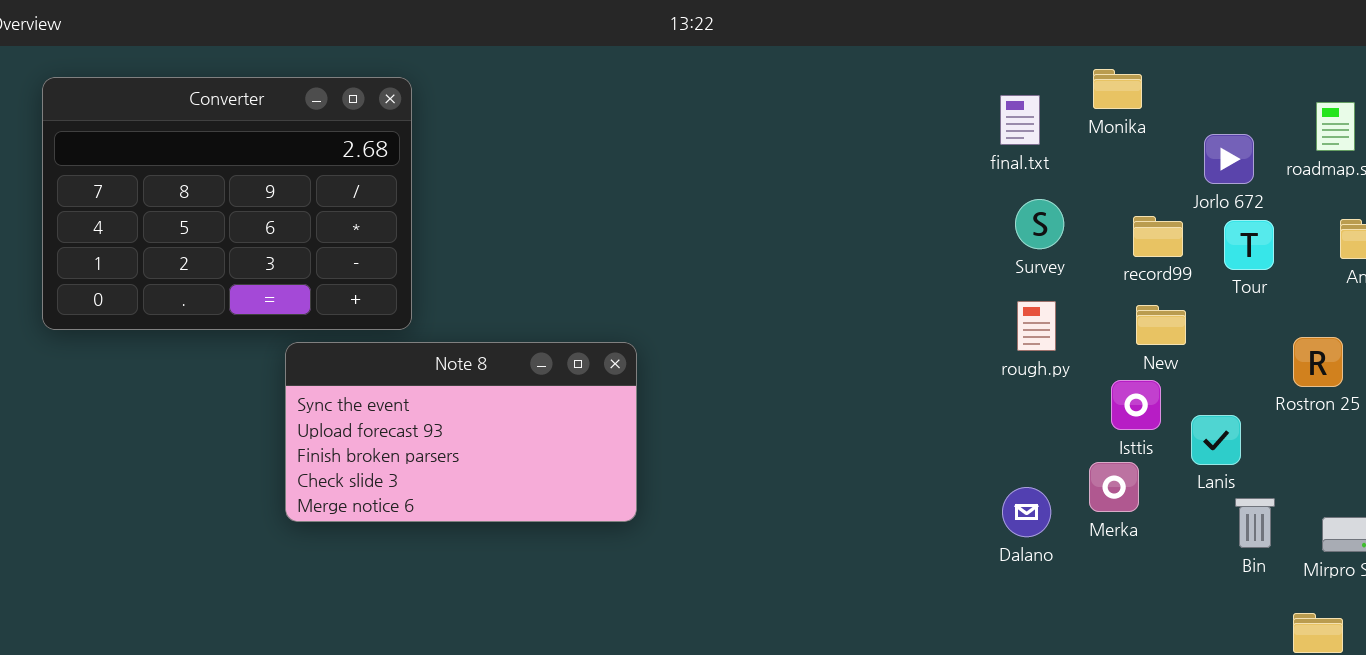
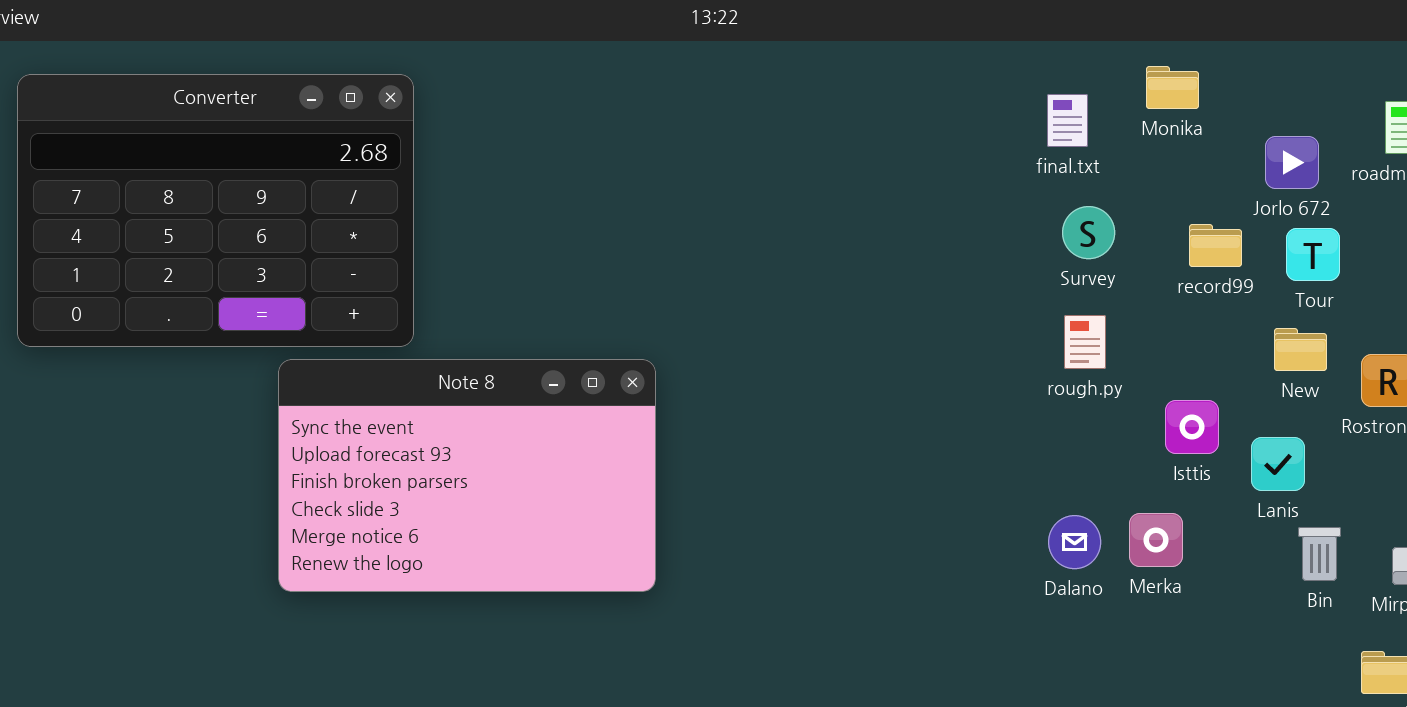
New: [1136,305,1186,345] -> [1274,328,1327,371], moved
Note 8: [285,342,637,522] -> [278,359,656,592], resized
Merka: [1089,462,1139,512] -> [1129,513,1183,567], moved

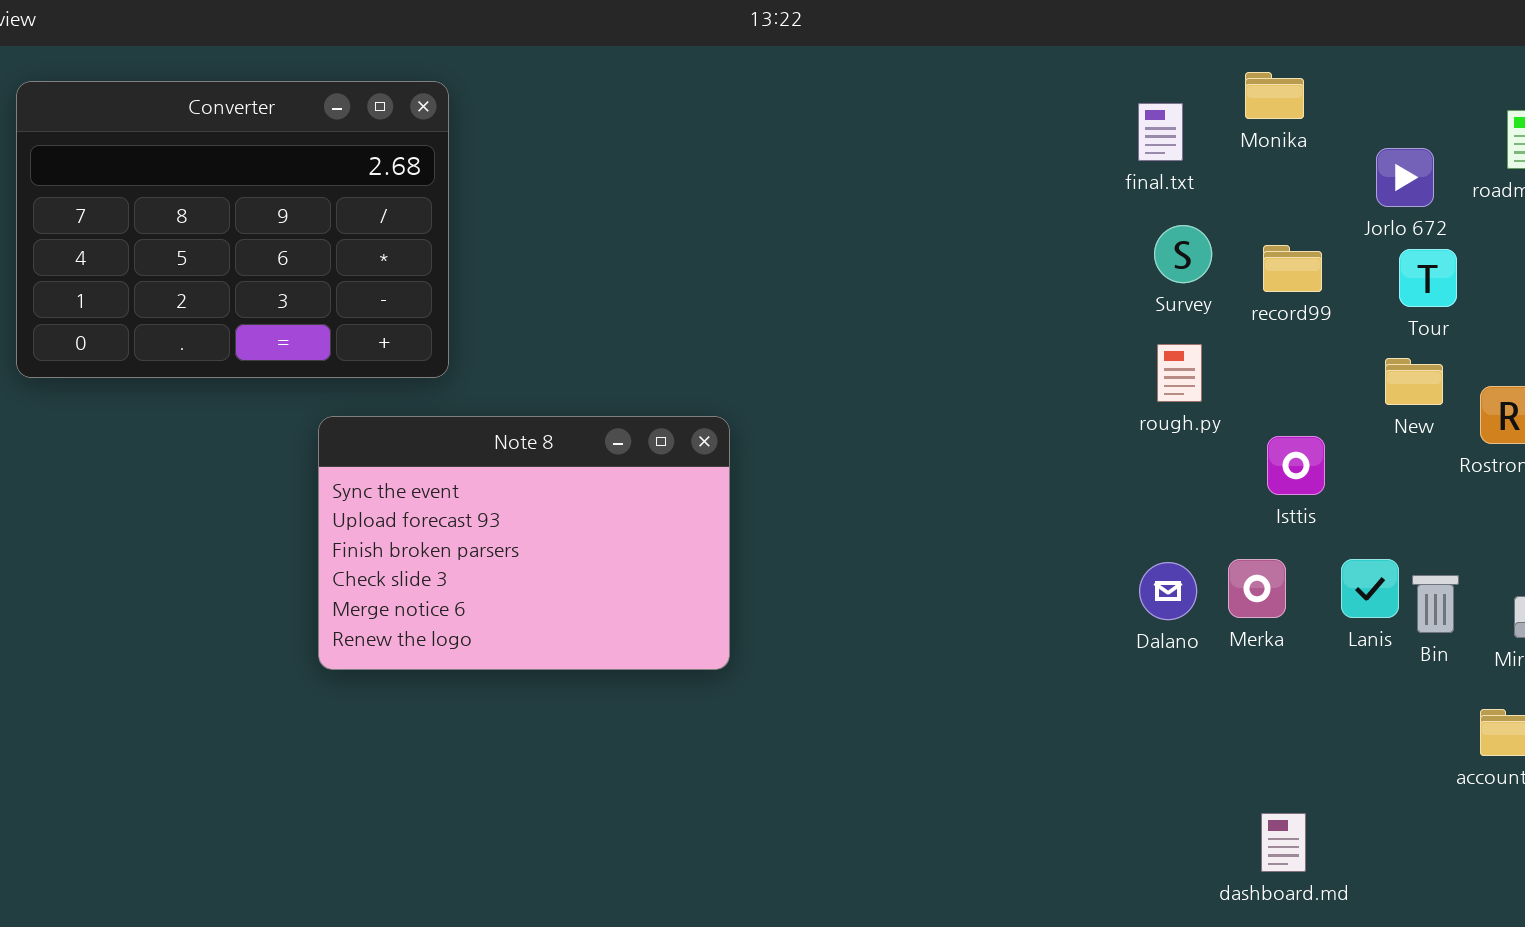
record99: [1189,224,1242,267] -> [1263,245,1322,292], moved
Note 8: [278,359,656,592] -> [318,416,730,670], moved
Lanis: [1251,437,1305,491] -> [1341,559,1399,618], moved

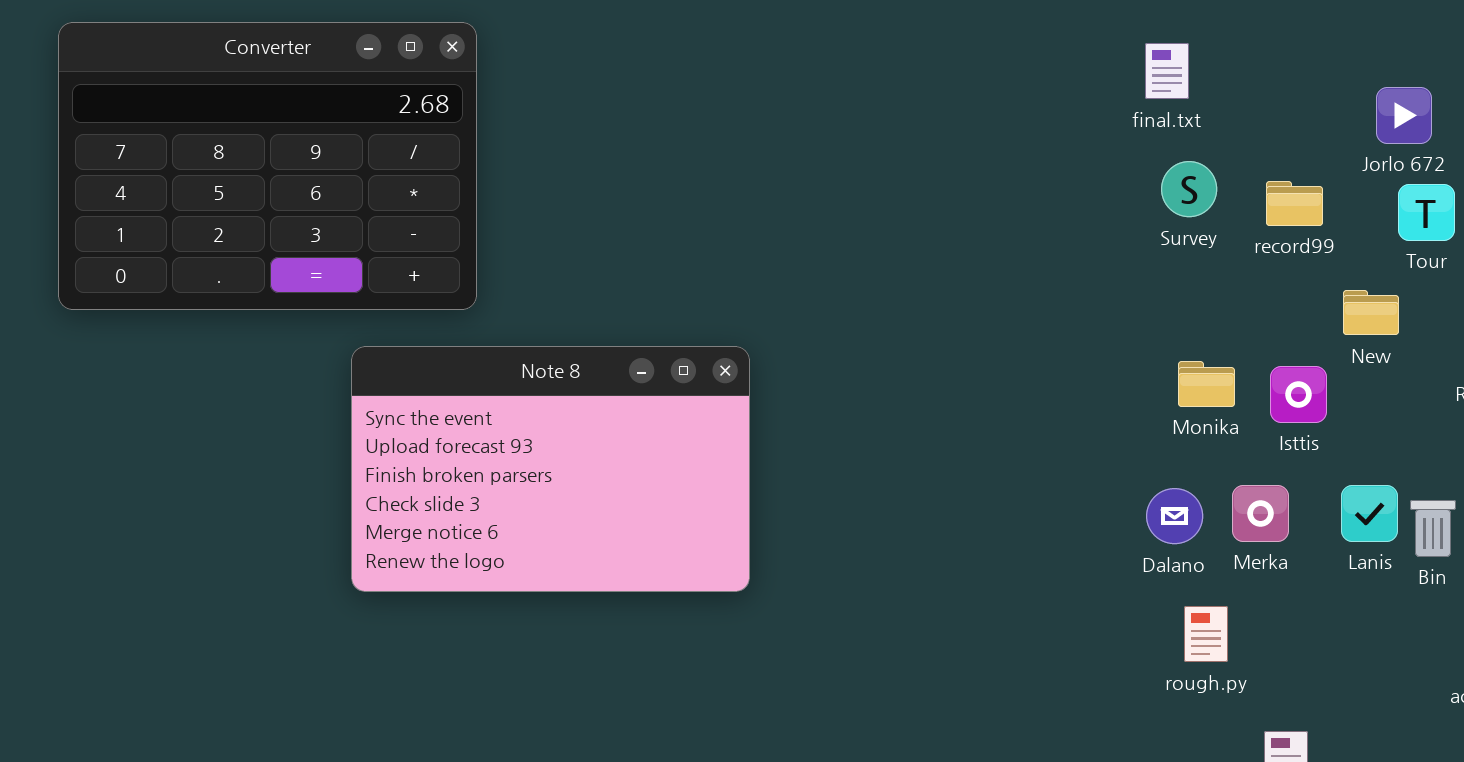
Monika: [1245,72,1304,119] -> [1178,361,1235,407], moved
rough.py: [1157,344,1202,402] -> [1184,606,1228,662], moved
New: [1385,358,1443,405] -> [1343,290,1399,335], moved

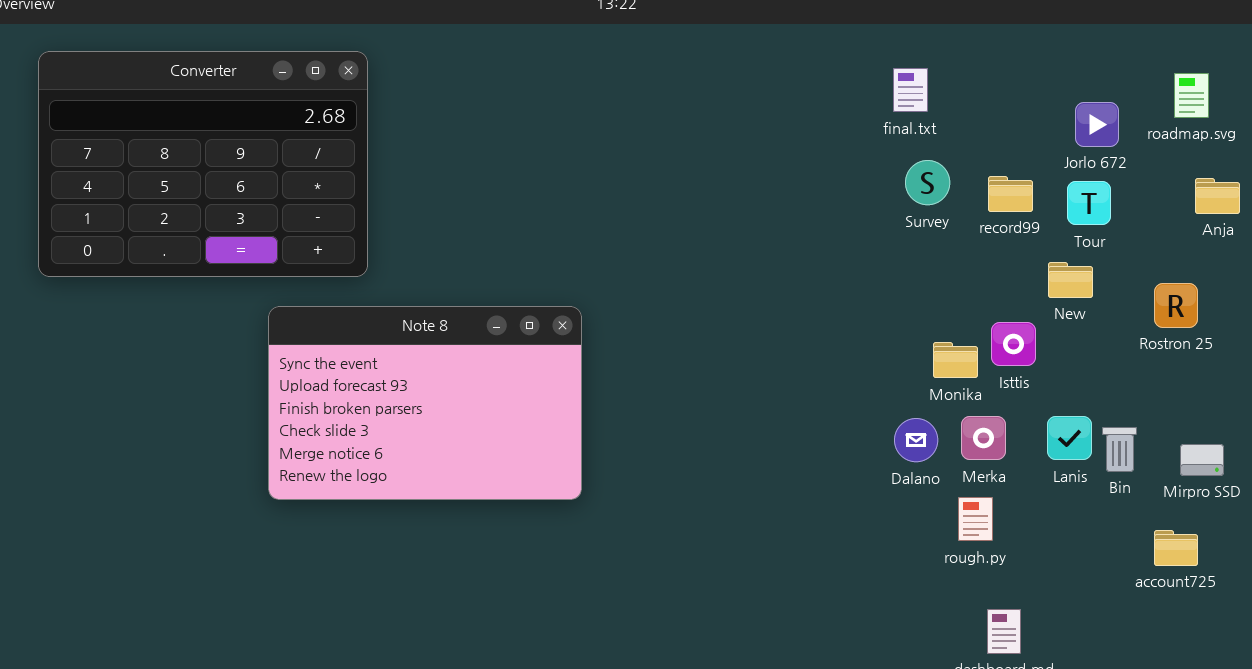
Tour: [1398,184,1455,241] -> [1067,181,1111,225], moved
Monika: [1178,361,1235,407] -> [933,342,978,378], moved
rough.py: [1184,606,1228,662] -> [958,497,993,541], moved

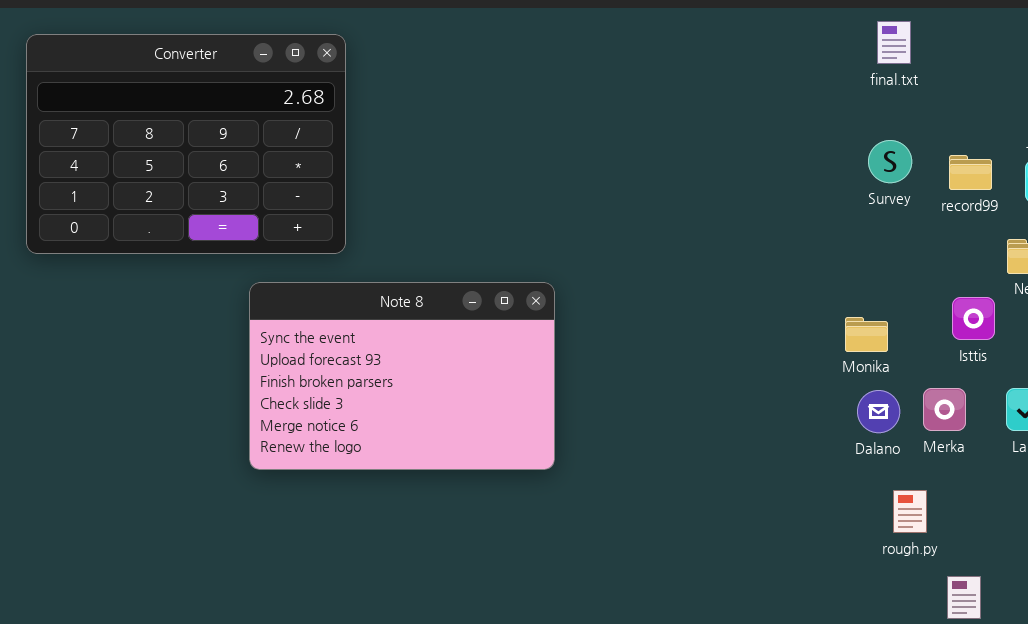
final.txt: [893,68,928,112] -> [877,21,911,64], moved
Monika: [933,342,978,378] -> [845,317,888,352], moved
rough.py: [958,497,993,541] -> [893,490,927,533], moved

